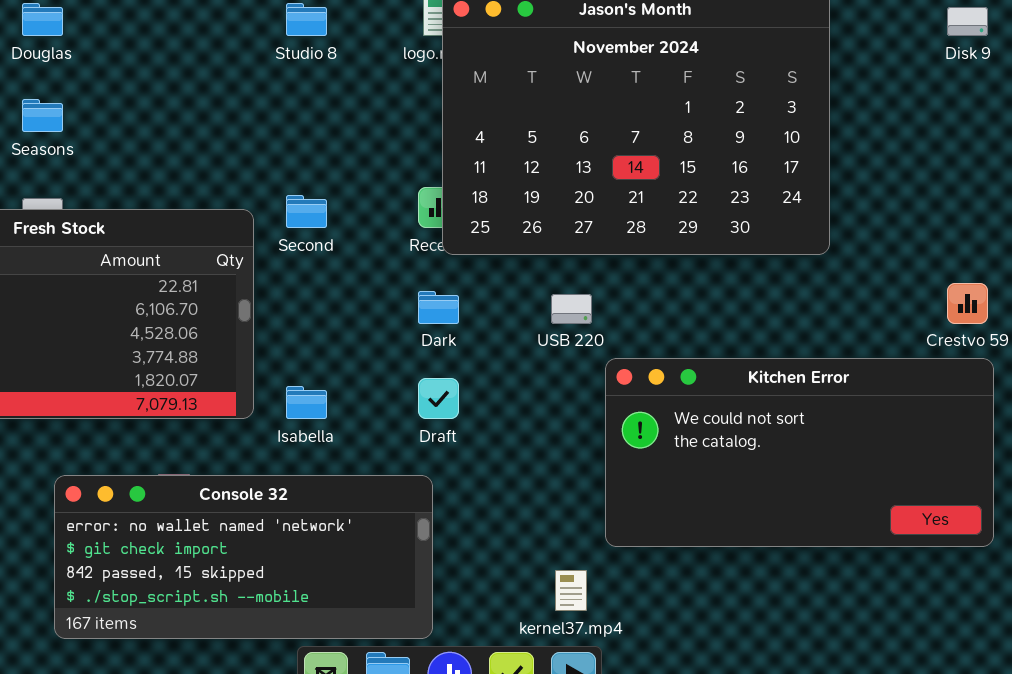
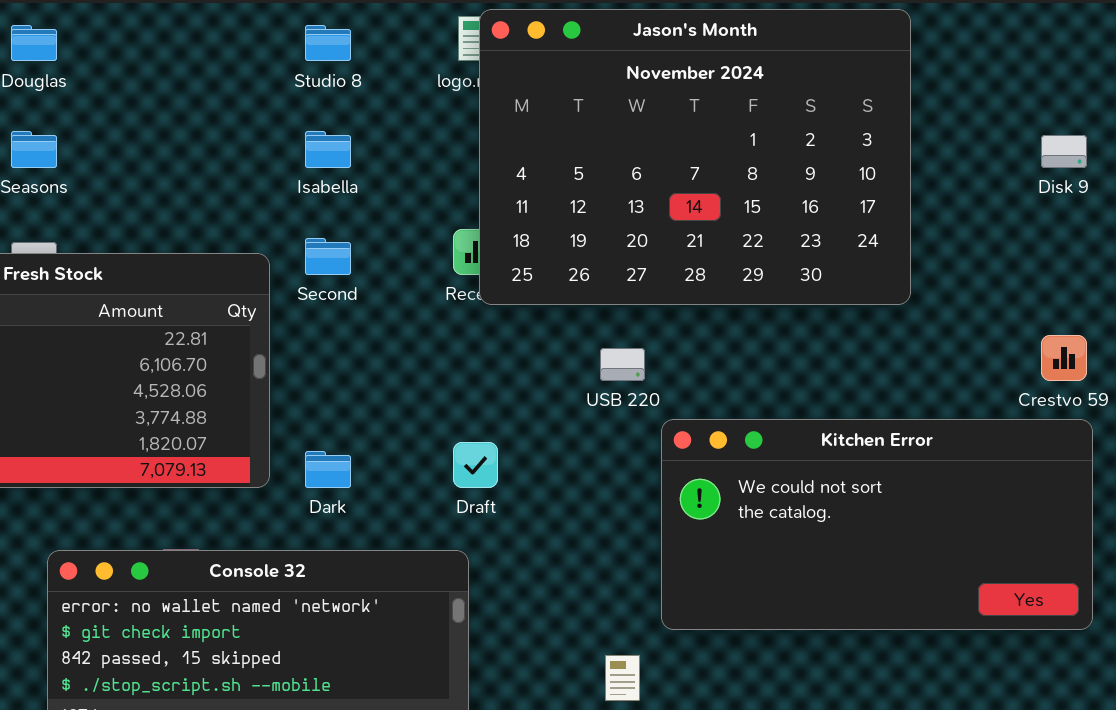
Disk 9: [947,7,988,36] -> [1041,135,1087,168], moved
Dark: [418,291,459,324] -> [305,451,351,488], moved
Isabella: [286,386,327,419] -> [305,131,351,168], moved

